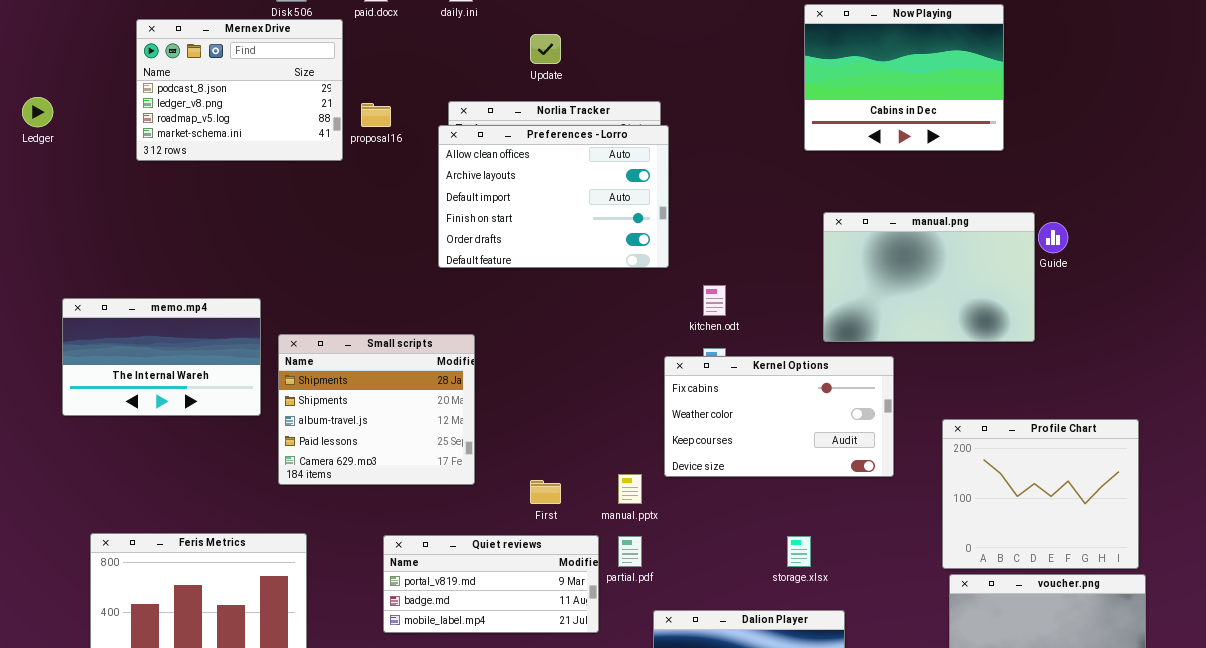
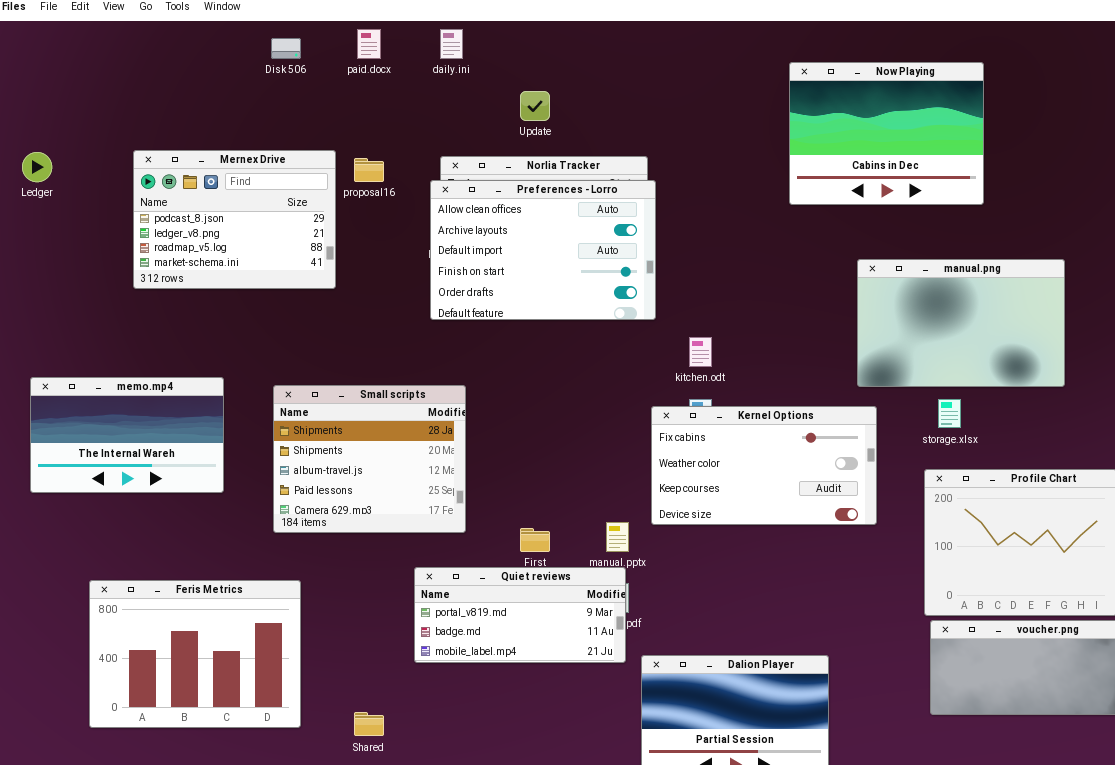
Mernex Drive: [136,19,343,161] -> [133,150,336,289], moved
manual.png: [823,212,1035,342] -> [857,259,1065,387], moved
memo.mp4: [62,298,261,416] -> [30,377,224,493], moved
Quiet reviews: [383,535,599,633] -> [414,567,626,663], moved
storage.xlsx: [787,536,811,567] -> [938,399,961,428], moved

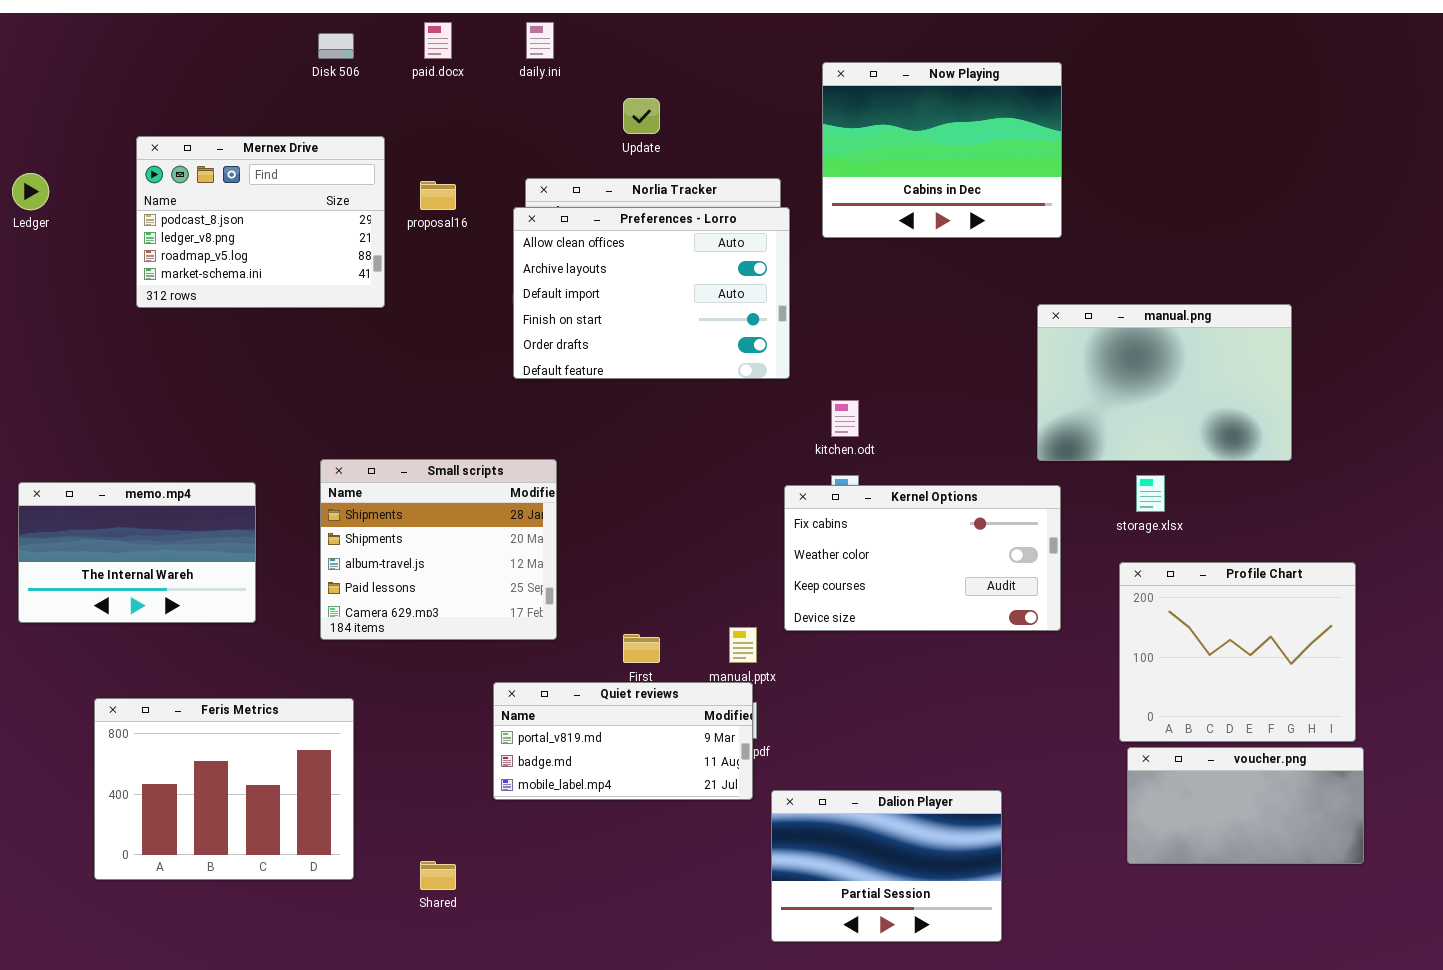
Now Playing: [789,62,984,205] -> [822,62,1062,238], moved
Mernex Drive: [133,150,336,289] -> [136,136,385,308], moved
memo.mp4: [30,377,224,493] -> [18,482,256,623], moved

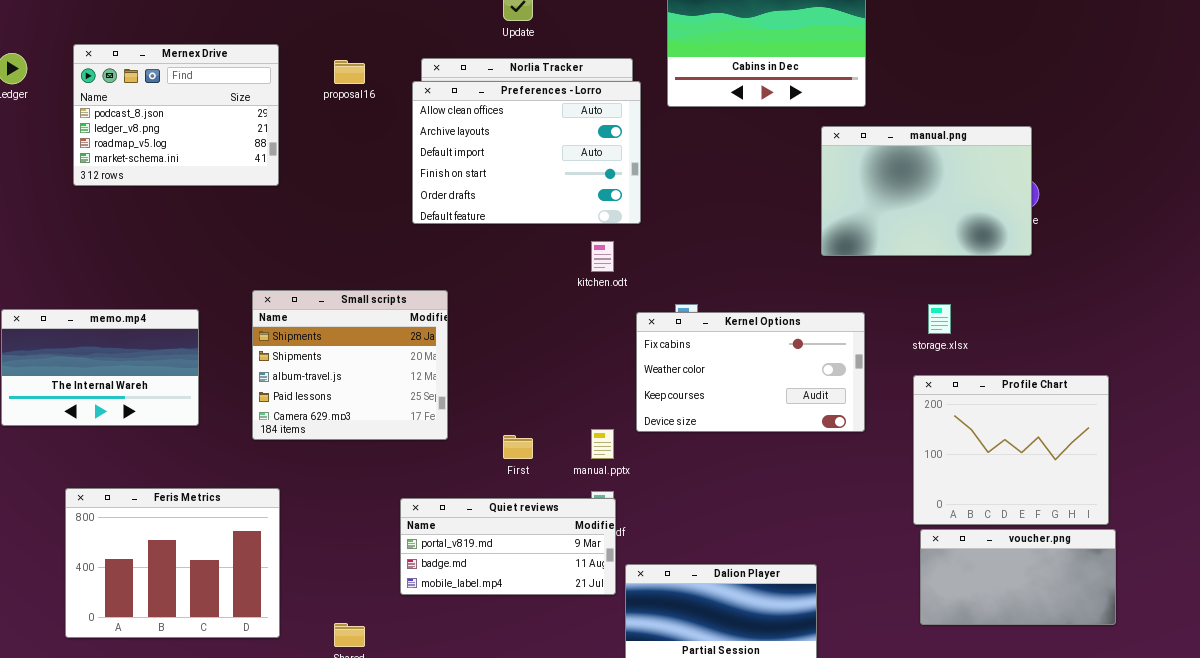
Mernex Drive: [136,136,385,308] -> [73,44,279,186], moved
manual.png: [1037,304,1292,461] -> [821,126,1032,256], moved
kitchen.odt: [831,400,859,437] -> [591,241,614,272], moved
Quiet reviews: [493,682,753,800] -> [400,498,616,595], moved

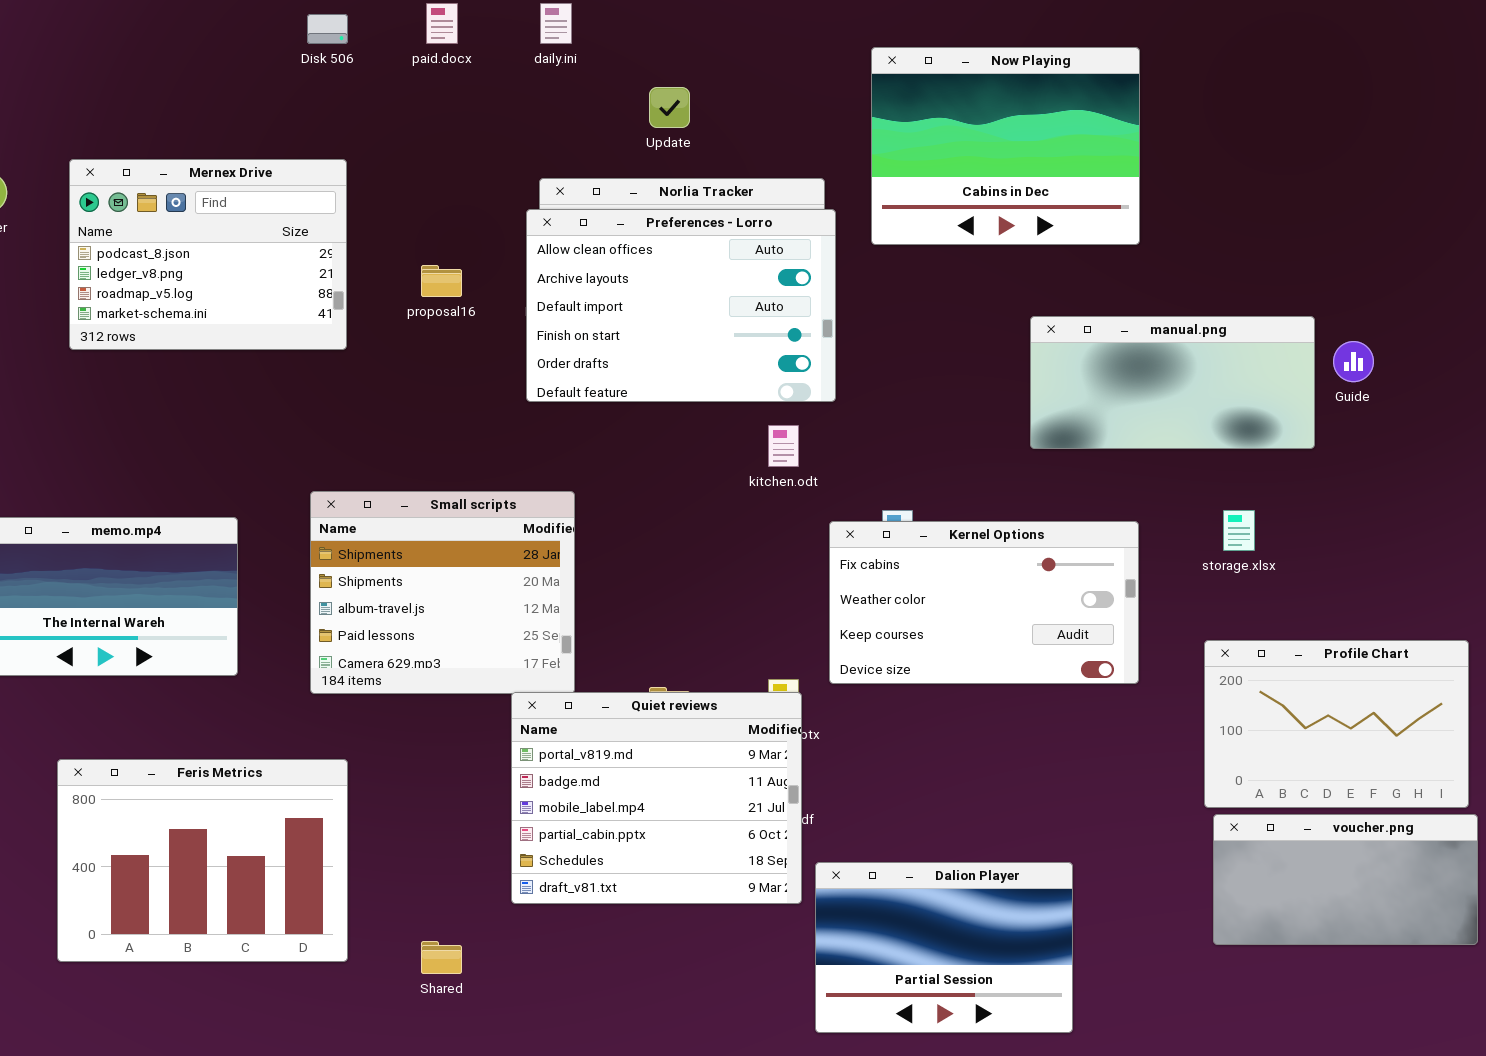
proposal16: [334,60,365,84] -> [421,265,462,297], moved
manual.png: [821,126,1032,256] -> [1030,316,1315,449], moved, resized
Profile Chart: [913,375,1109,525] -> [1204,640,1469,808], resized
Quiet reviews: [400,498,616,595] -> [511,692,802,904], resized

